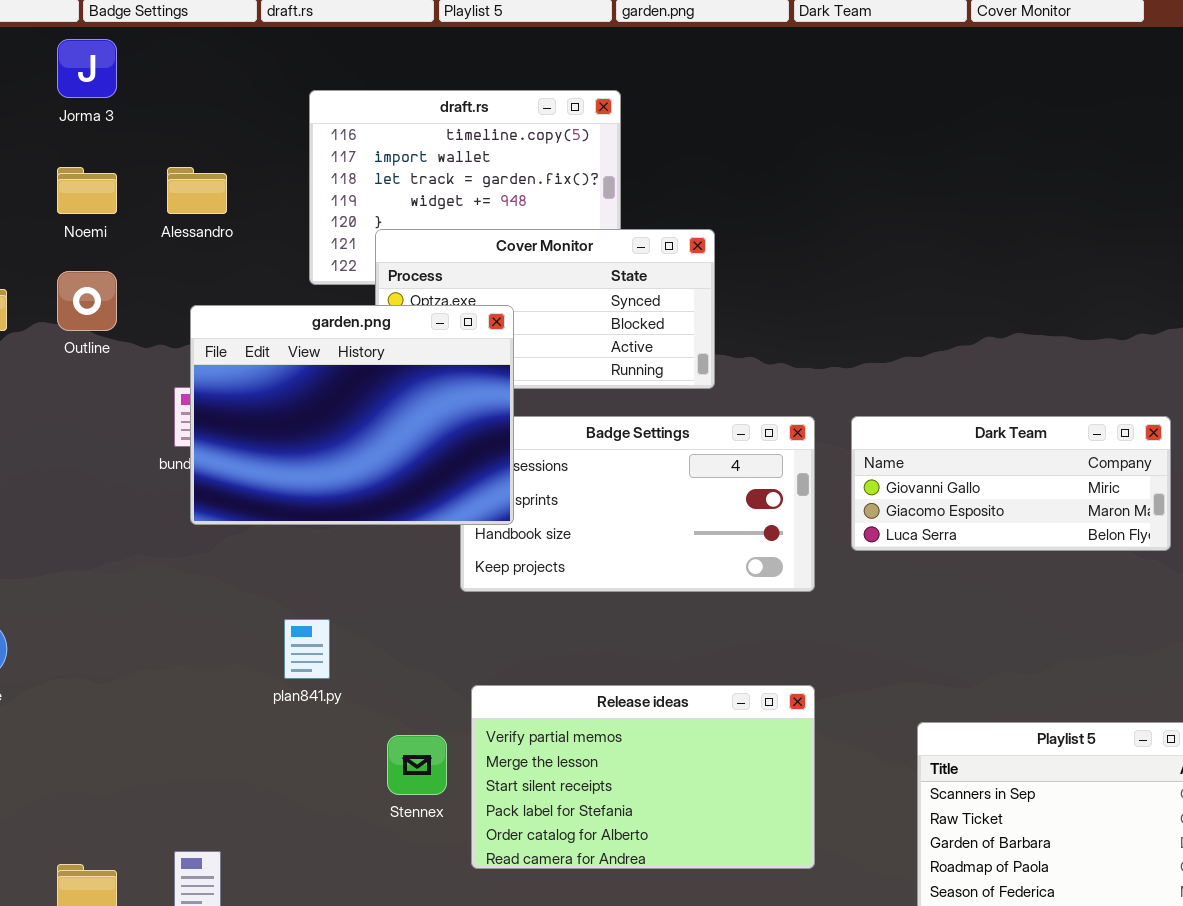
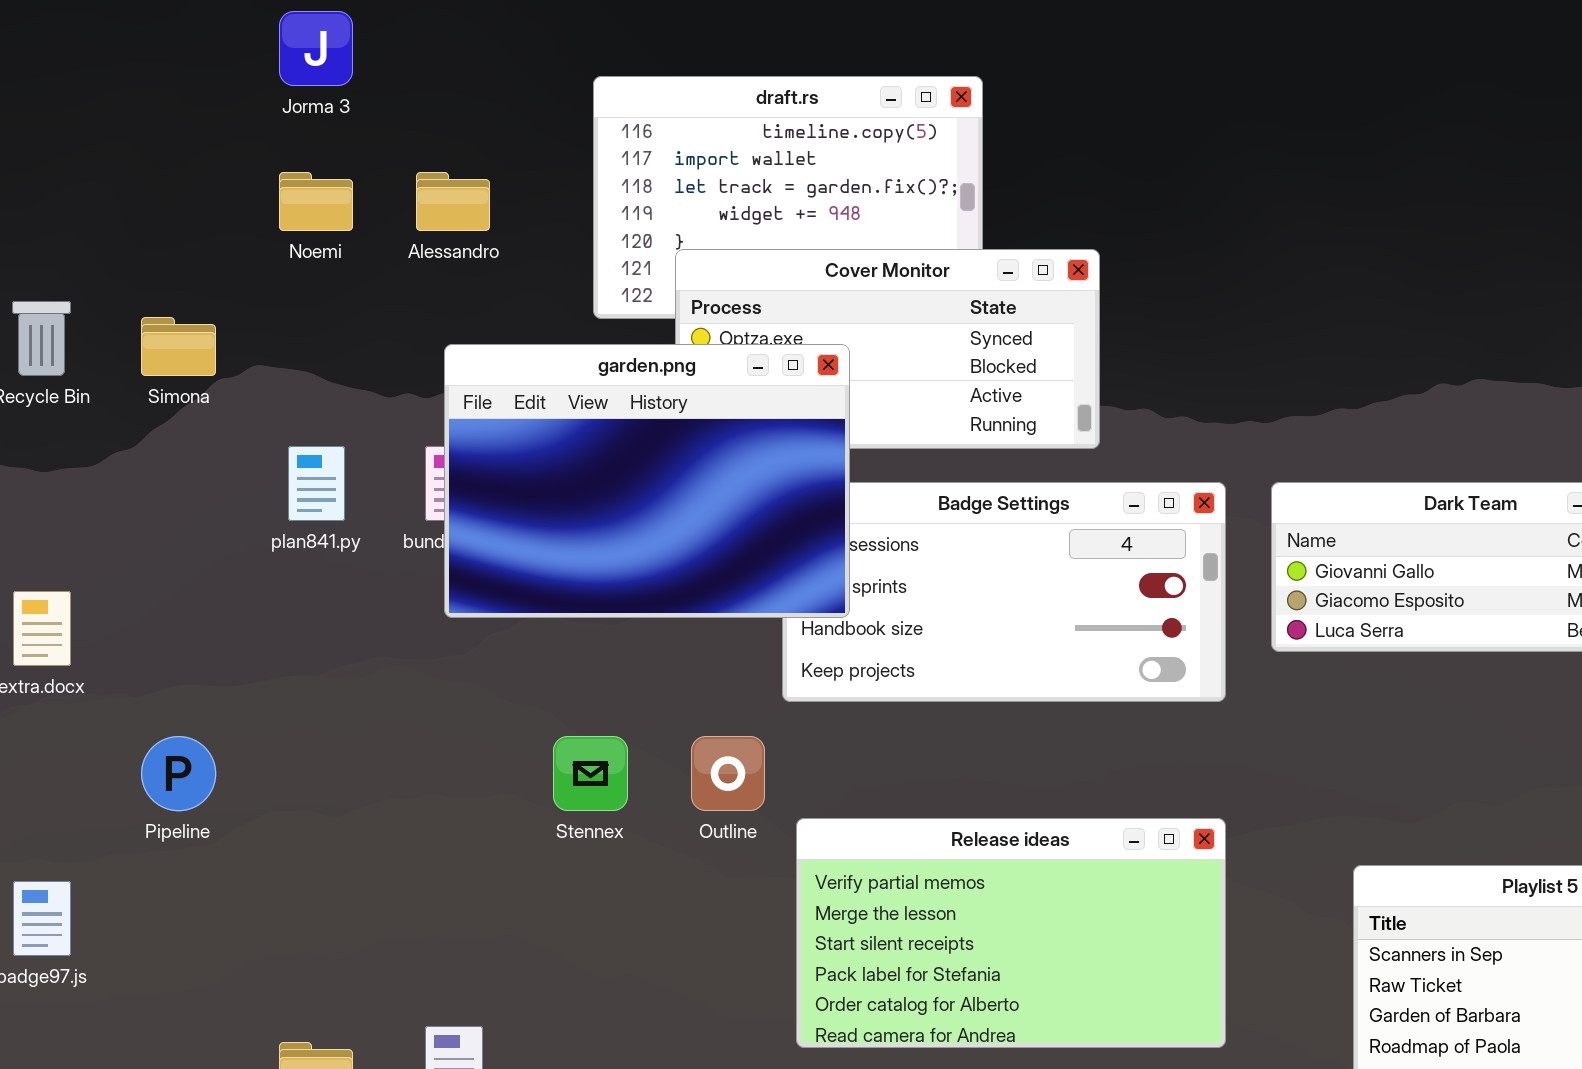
Outline: [57,271,117,331] -> [691,736,765,811], moved
plan841.py: [284,619,330,679] -> [288,446,345,521], moved
Stennex: [387,735,447,795] -> [553,736,628,811], moved

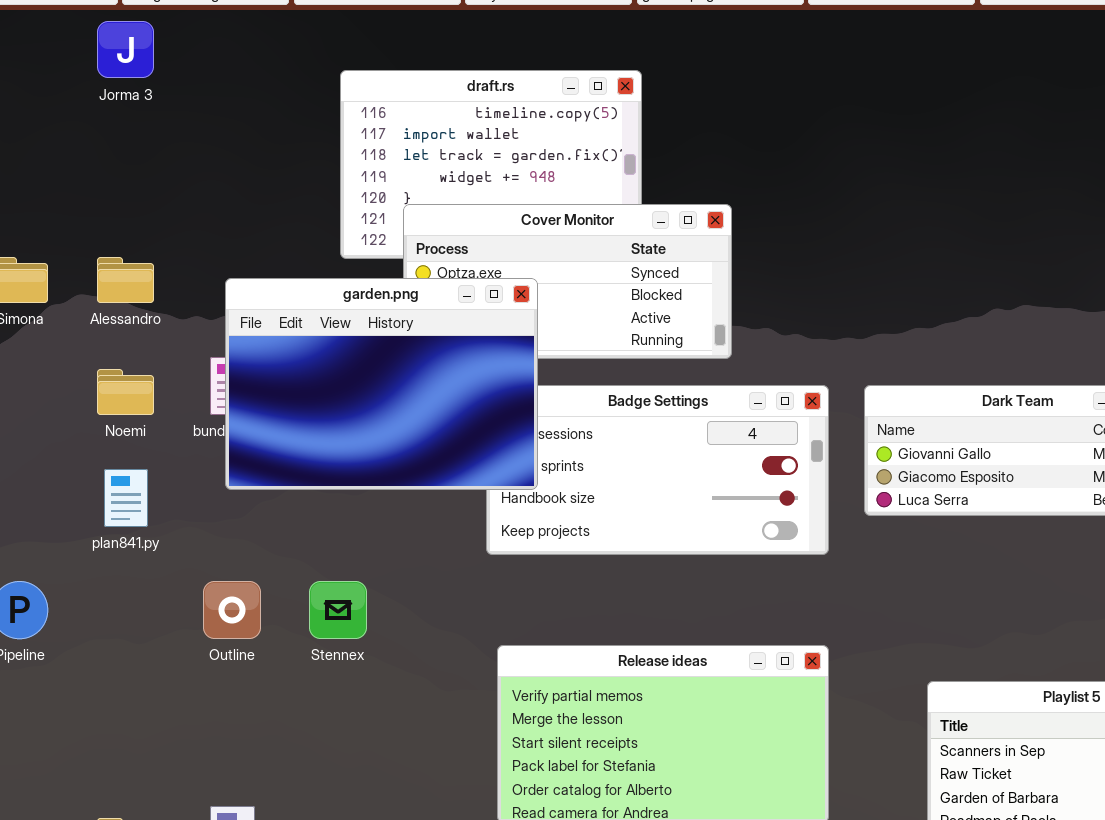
Noemi: [279,172,353,231] -> [97,369,154,415], moved
Alessandro: [416,172,490,231] -> [97,257,154,303], moved
plan841.py: [288,446,345,521] -> [104,469,148,527], moved
Outline: [691,736,765,811] -> [203,581,261,639], moved

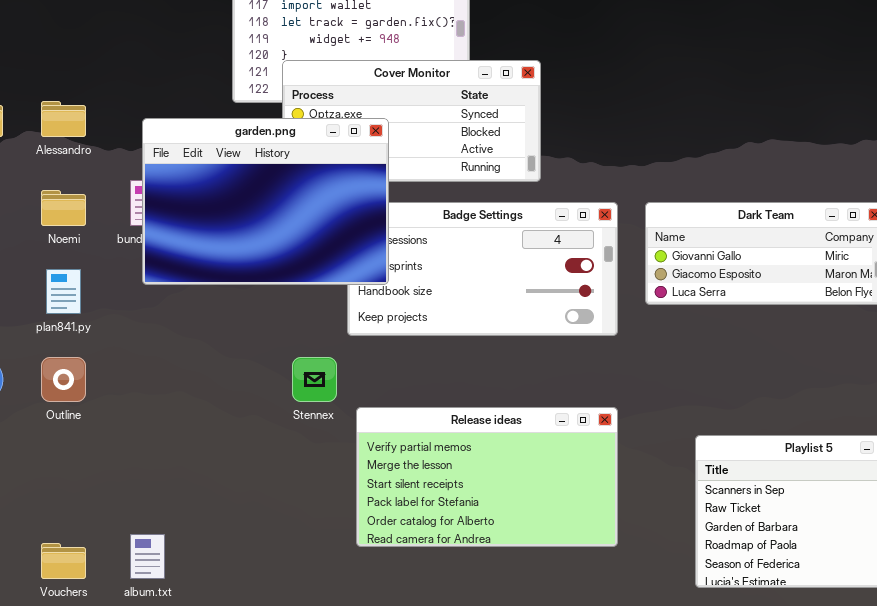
Outline: [203,581,261,639] -> [41,357,86,402], moved
Stennex: [309,581,367,639] -> [292,357,337,402], moved

